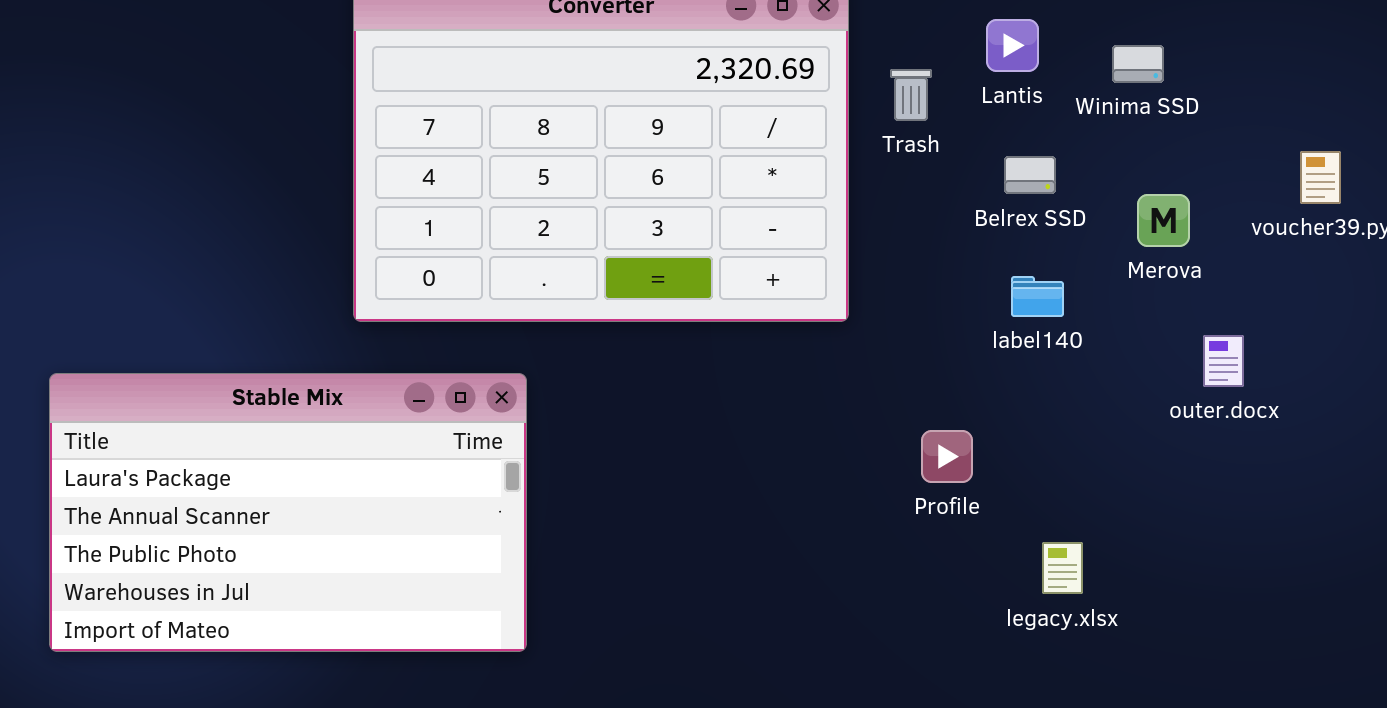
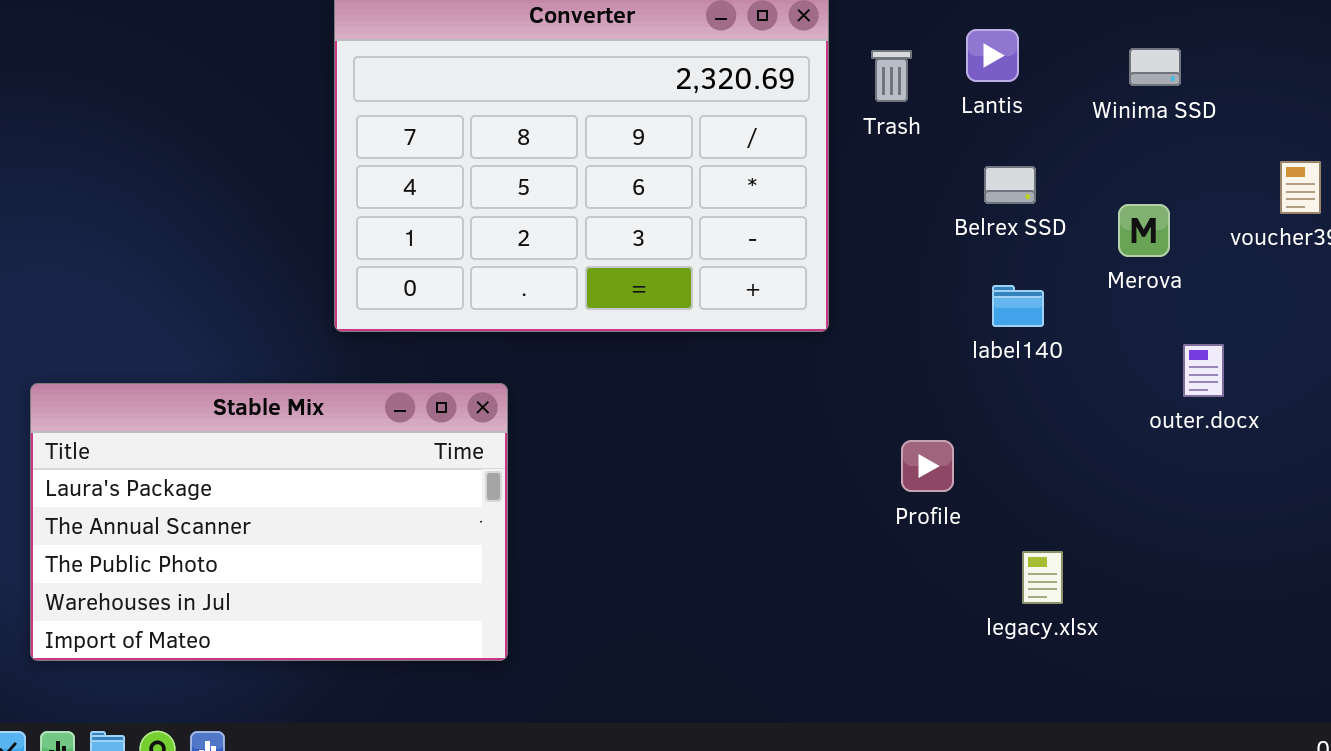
Winima SSD: [1112,45,1164,83] -> [1129,48,1181,86], moved
Trash: [890,69,932,121] -> [871,50,912,102], moved

